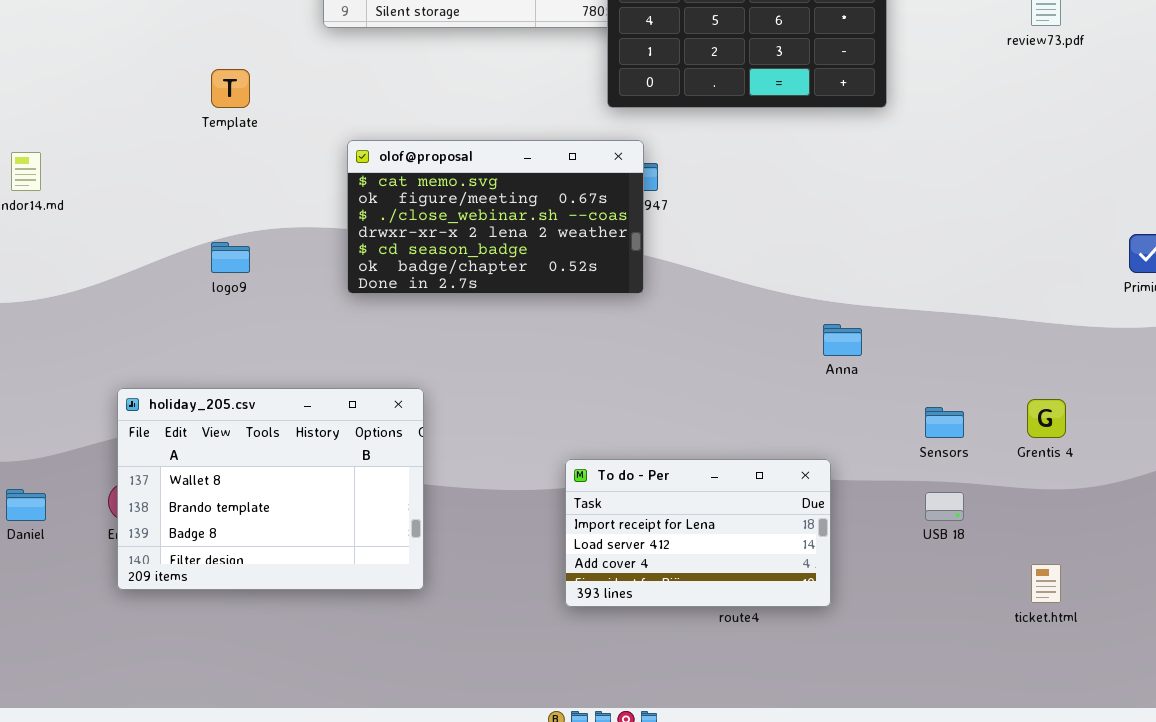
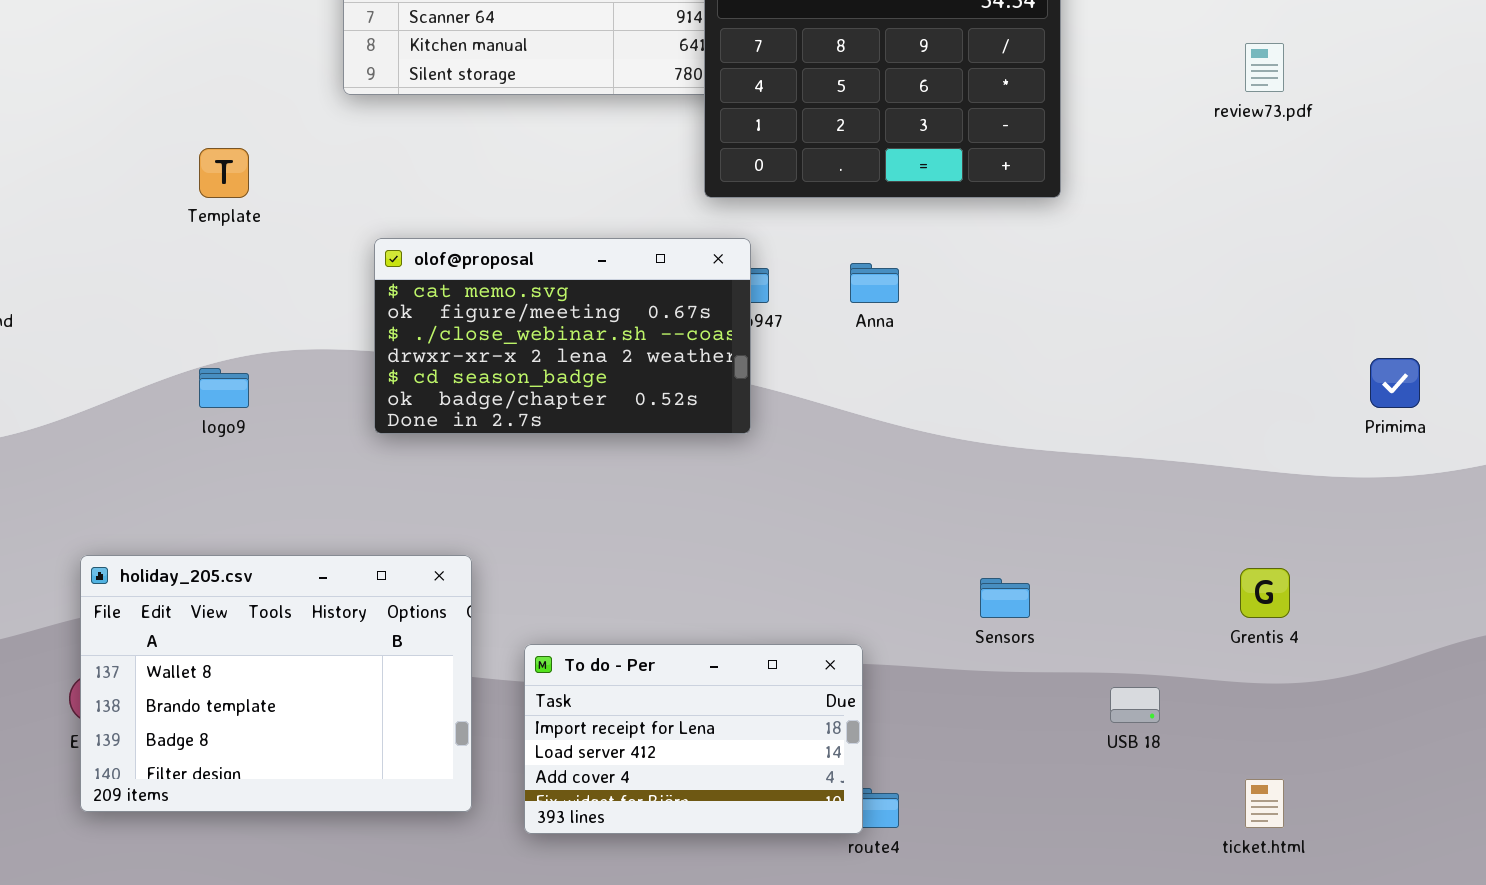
Anna: [823,324,862,356] -> [850,263,899,303], moved
Sensors: [925,407,964,438] -> [980,578,1030,618], moved
To do - Per: [565,459,831,607] -> [524,644,863,834], moved

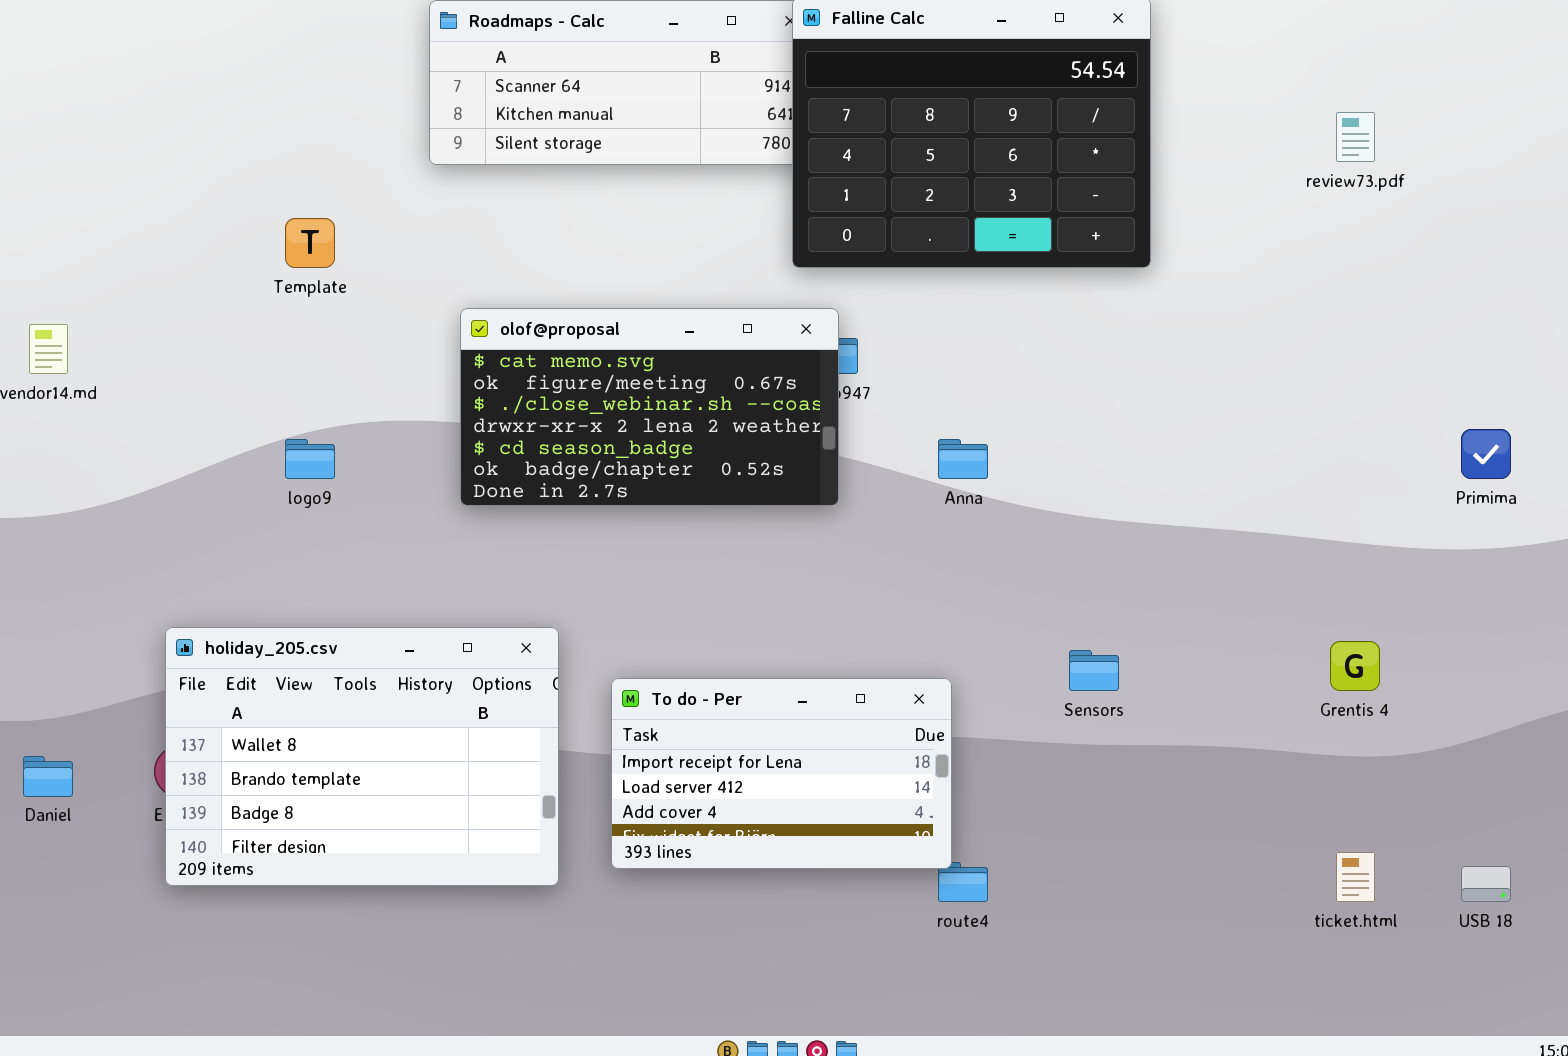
Anna: [850,263,899,303] -> [938,439,988,479], moved
To do - Per: [524,644,863,834] -> [611,678,952,869], moved
USB 18: [1110,687,1160,723] -> [1461,866,1511,902], moved

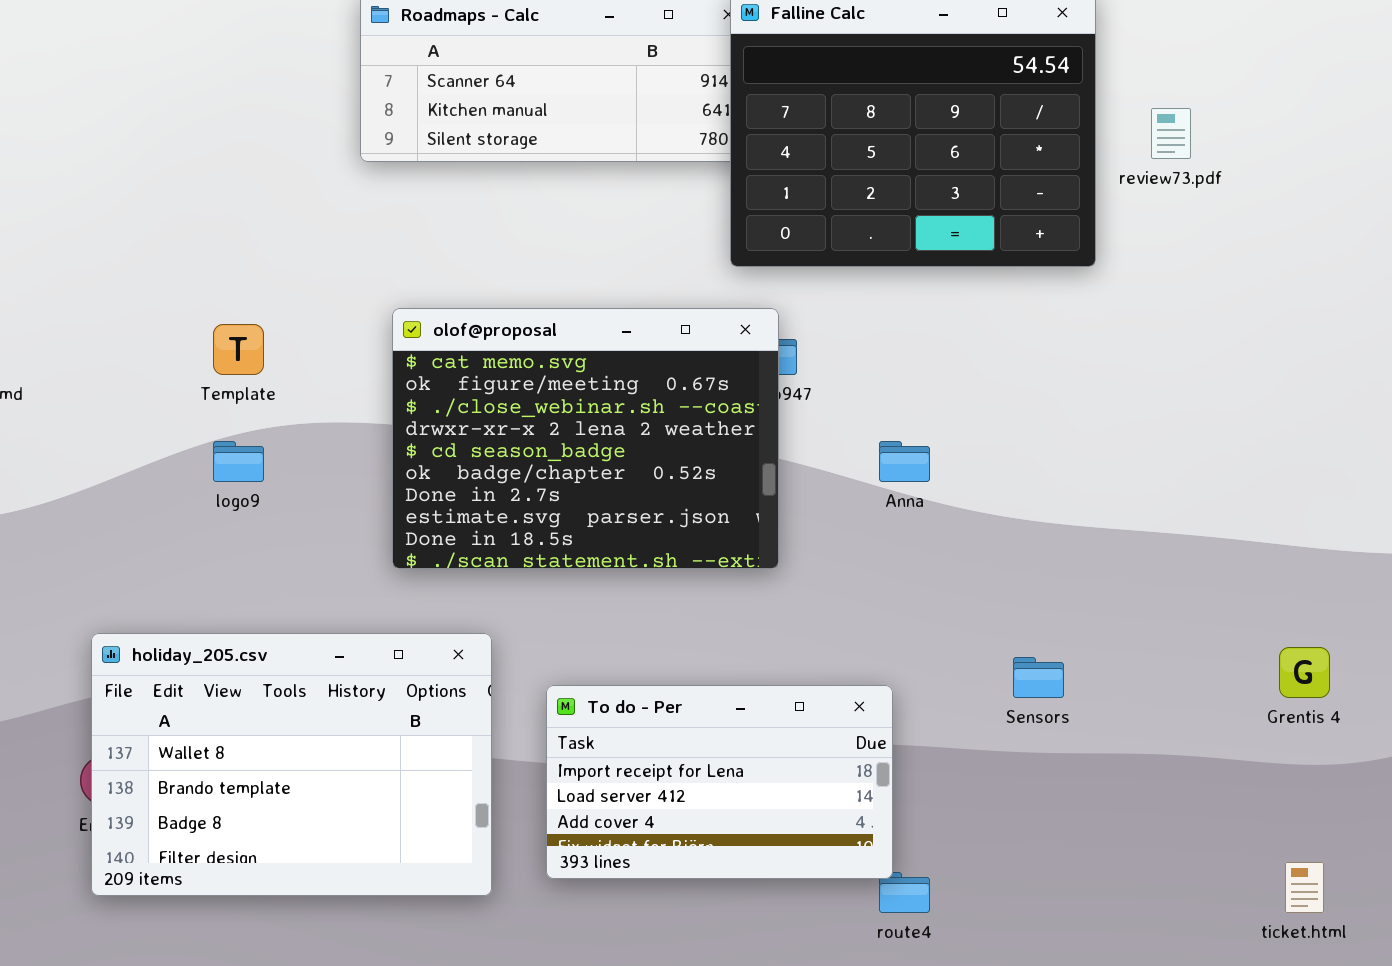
review73.pdf: [1336,112,1375,162] -> [1151,108,1191,159], moved
Template: [285,218,335,268] -> [213,324,264,375], moved
olof@proposal: [460,308,839,506] -> [392,308,779,569], resized

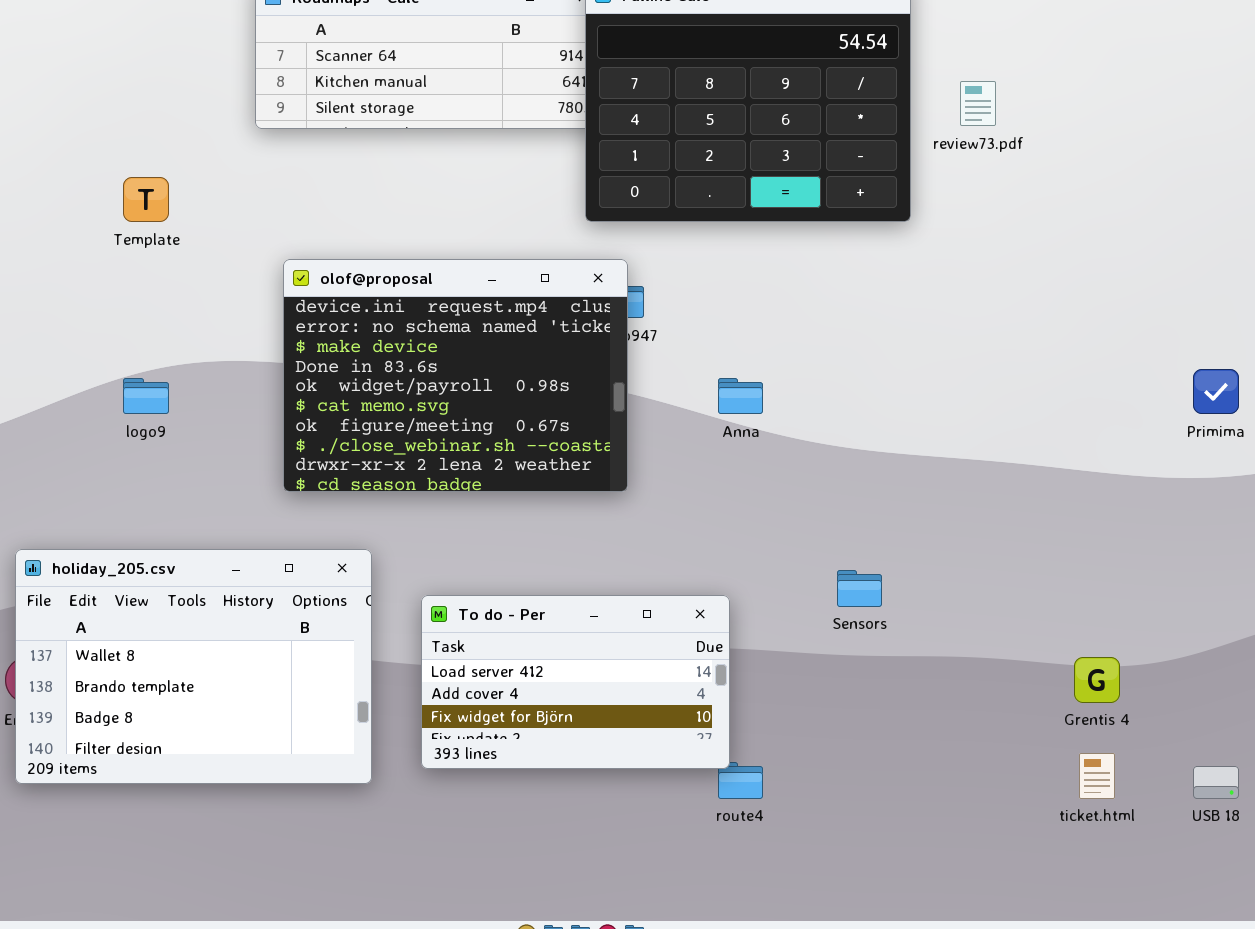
olof@proposal: [392,308,779,569] -> [283,259,628,492], scrolled up 5 rows
Template: [213,324,264,375] -> [123,177,169,222], moved
Grentis 4: [1279,647,1330,698] -> [1074,657,1120,703], moved
To do - Per: [546,685,893,879] -> [421,595,730,769], scrolled down 1 row

